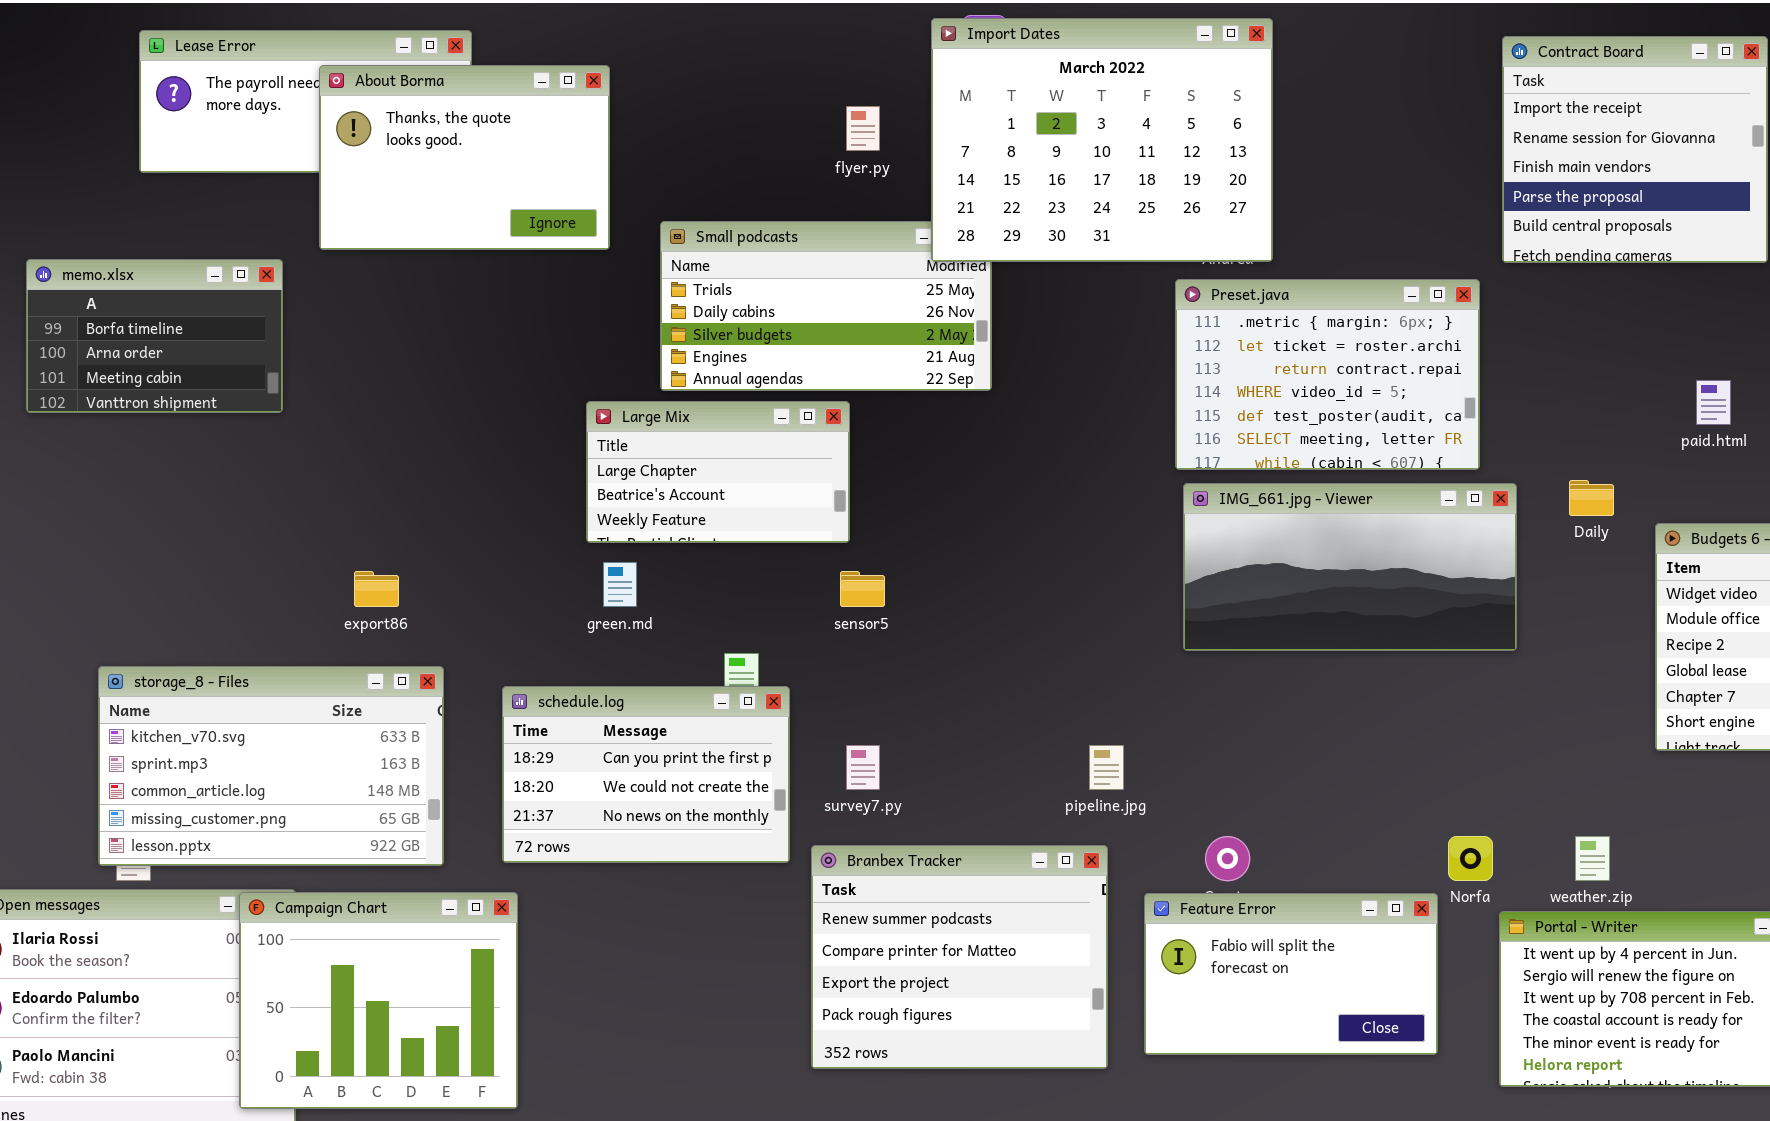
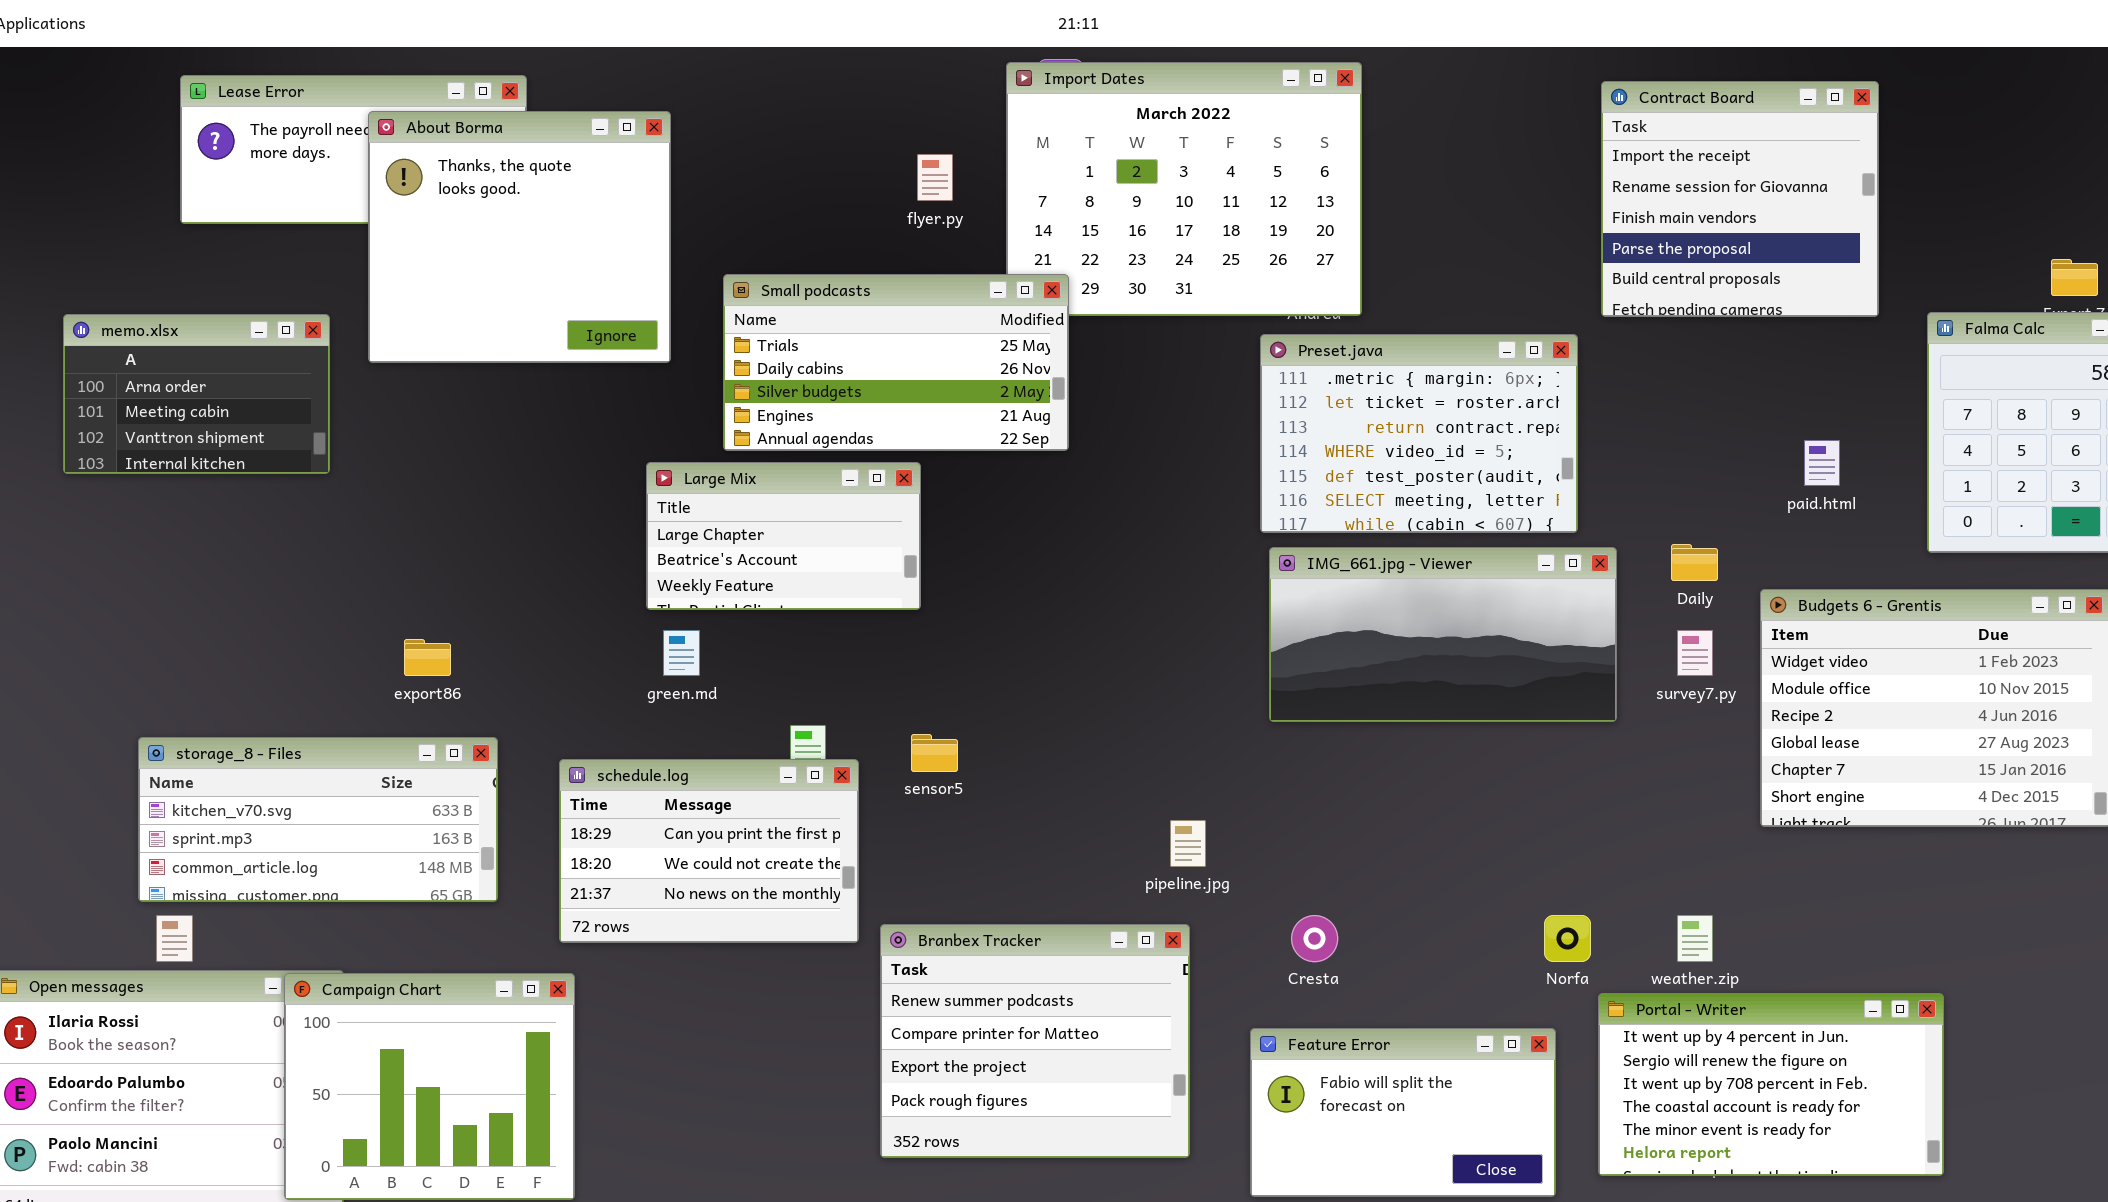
About Borma: [319,65,610,250] -> [368,111,671,363], resized
Small podcasts: [660,221,992,391] -> [723,274,1069,451], raised
memo.xlsx: [26,259,283,413] -> [63,314,330,474], scrolled down 1 row
sensor5: [840,571,885,607] -> [911,734,958,772], moved
storage_8 - Files: [98,666,444,866] -> [138,737,498,902], resized
survey7.py: [846,745,880,790] -> [1677,630,1713,676], moved
Feature Error: [1144,893,1438,1055] -> [1250,1028,1556,1197], moved

